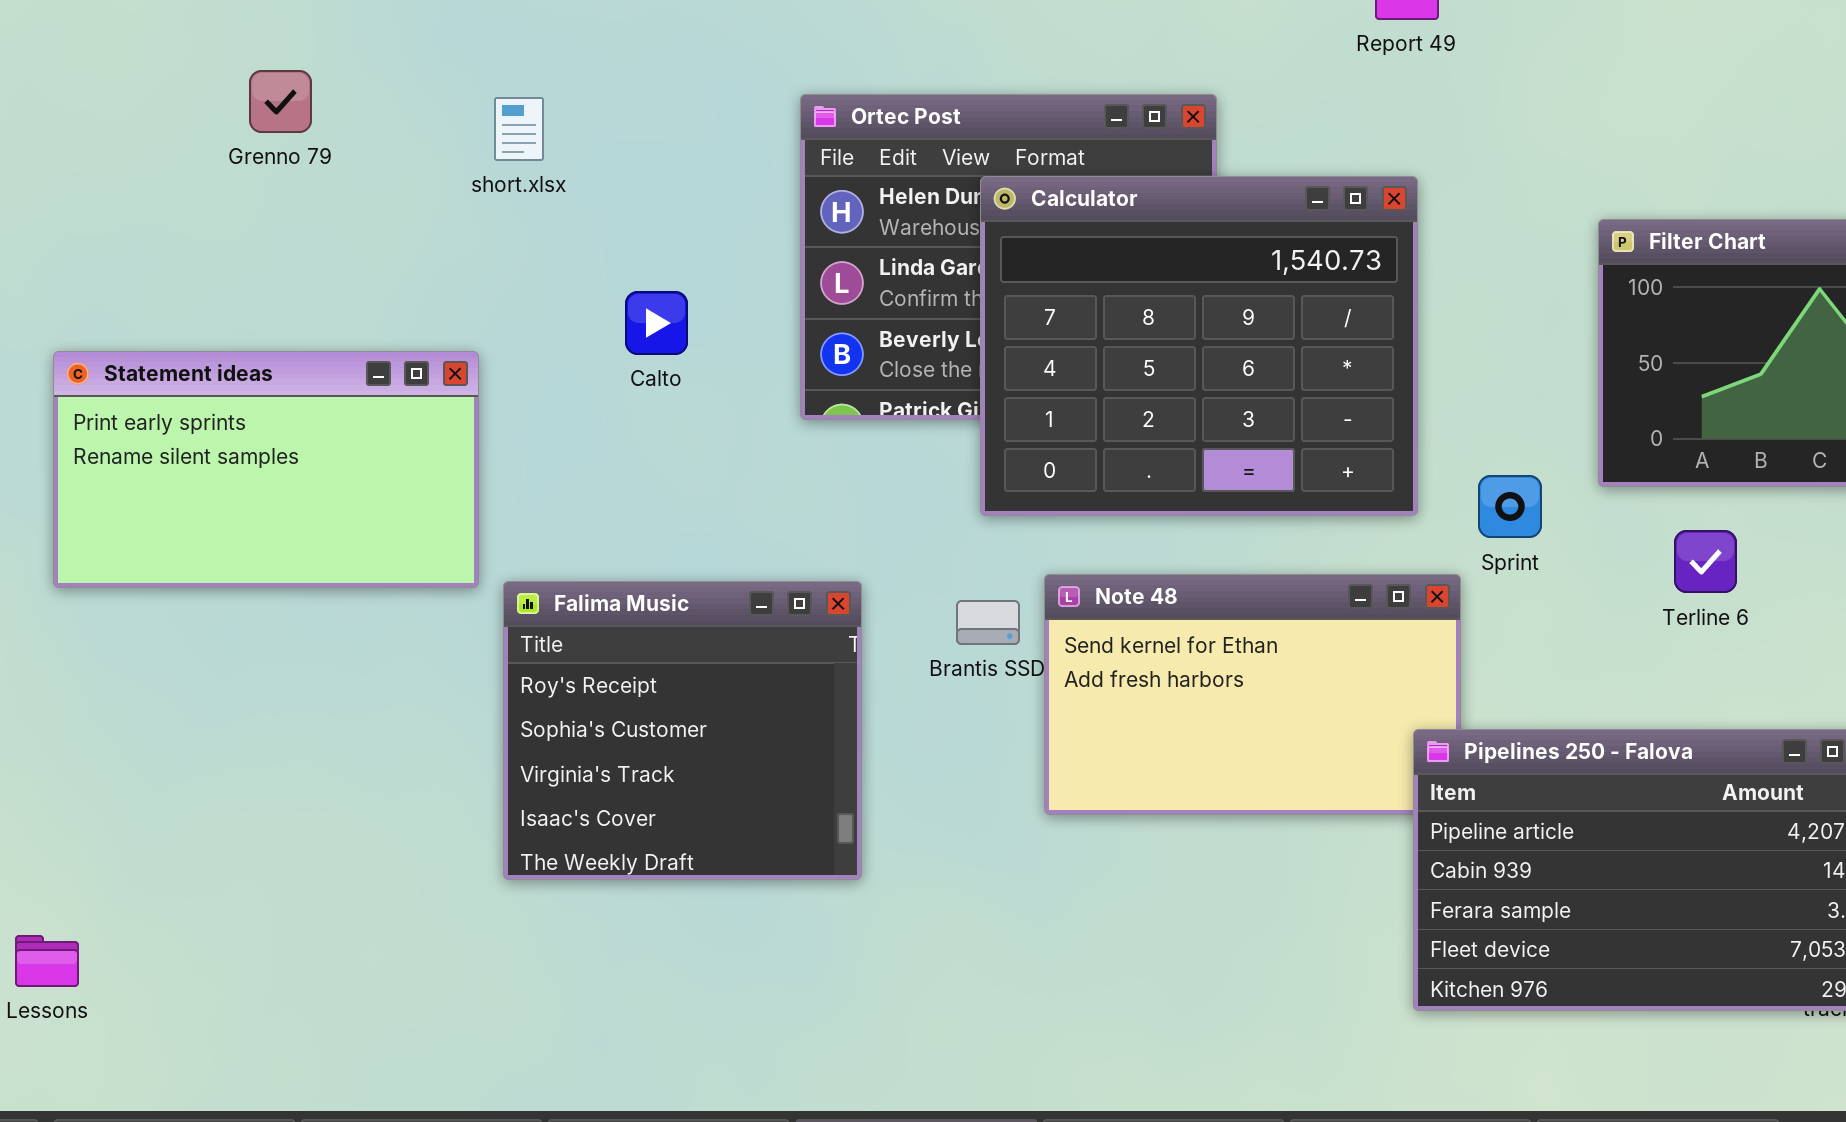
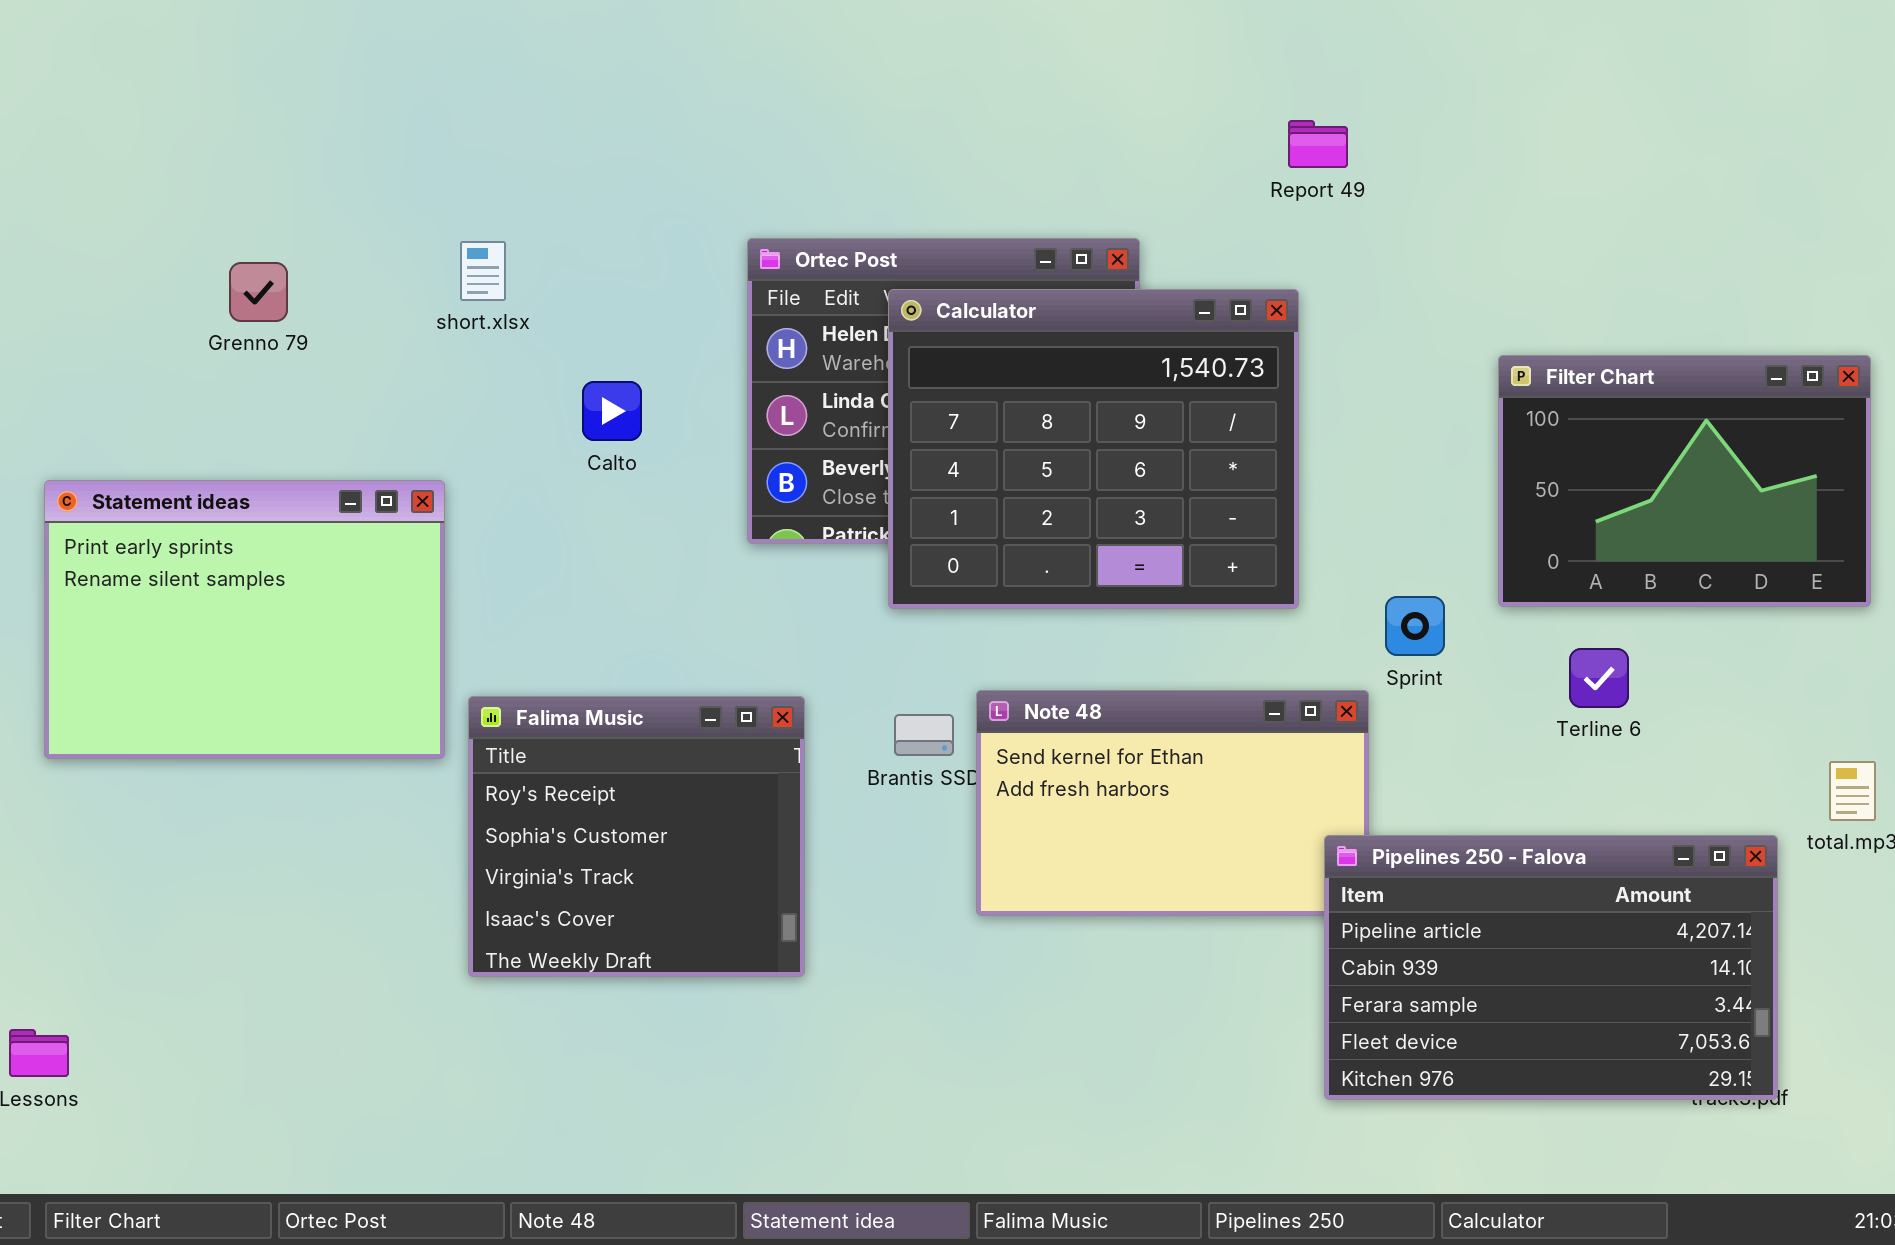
Grenno 79: [249,70,312,133] -> [229,262,288,322], moved
Calculator: [980,176,1418,516] -> [888,289,1299,609], moved
Calto: [625,291,688,355] -> [582,381,642,441], moved
Statement ideas: [53,351,479,588] -> [44,480,445,759], resized

